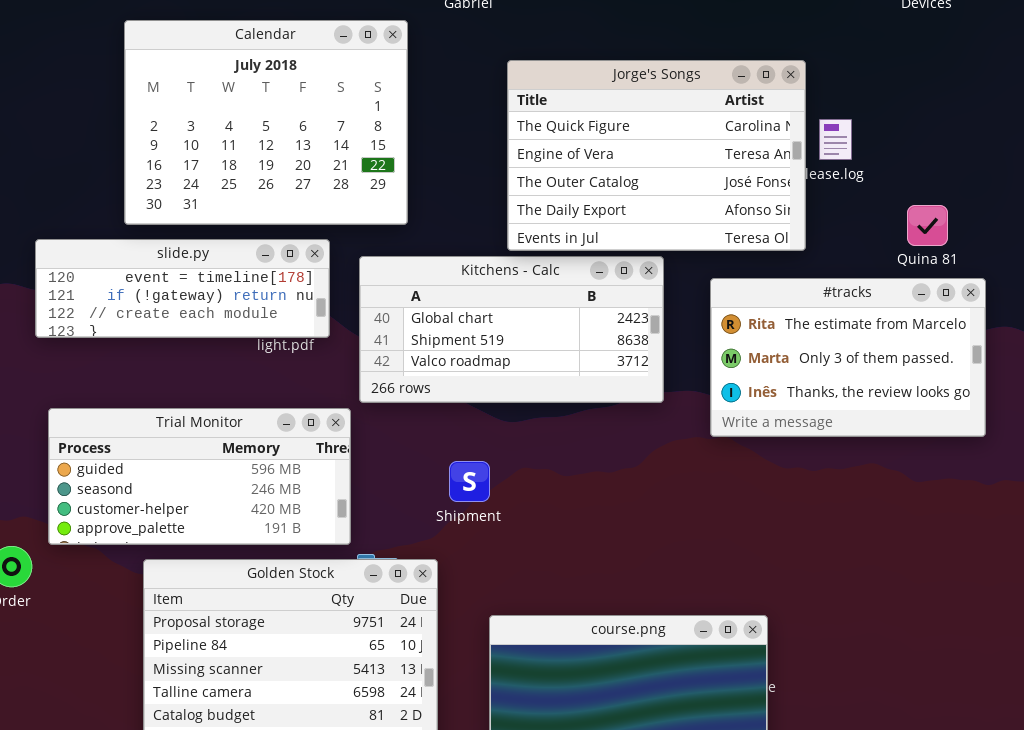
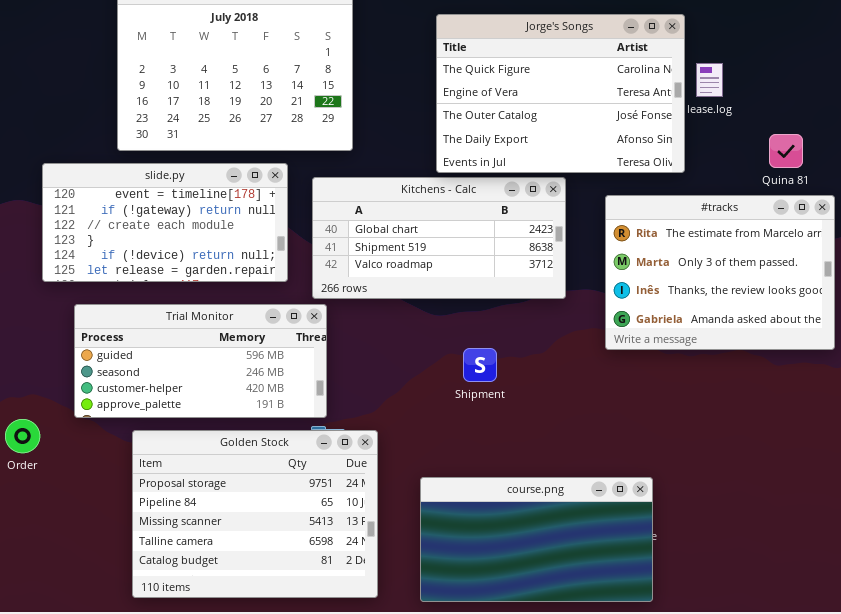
slide.py: [35,239,330,338] -> [42,163,288,282], resized
#tracks: [710,278,986,437] -> [605,195,835,350], resized
Trial Monitor: [48,408,351,545] -> [74,304,327,418], moved
Shipment: [449,461,490,502] -> [463,348,497,382], moved

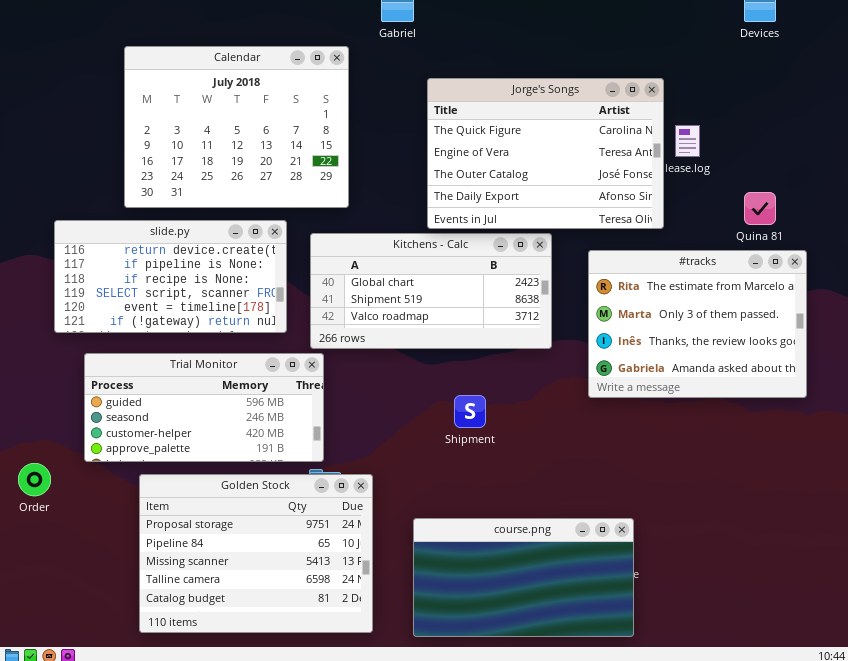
slide.py: [42,163,288,282] -> [54,220,287,333], scrolled up 4 rows

